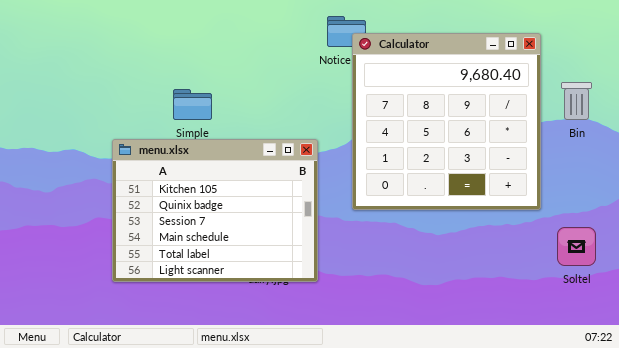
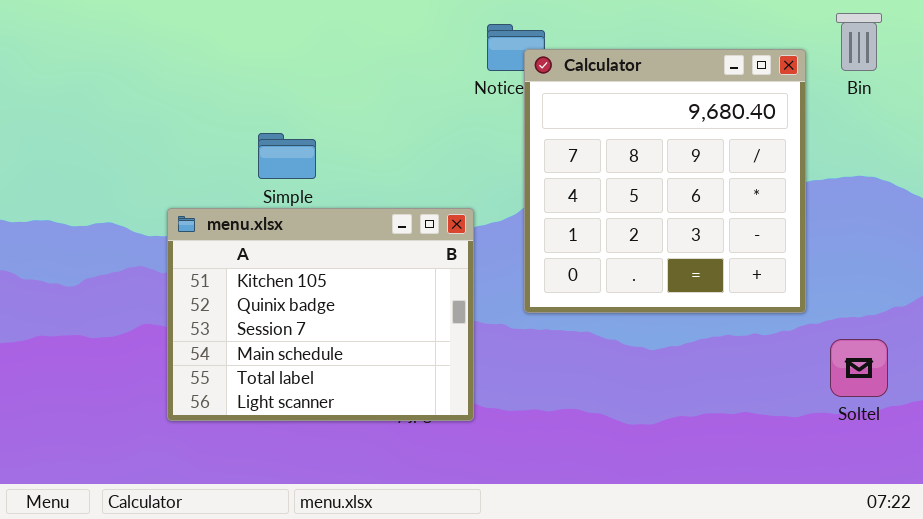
Bin: [561,82,592,120] -> [836,13,882,71], moved

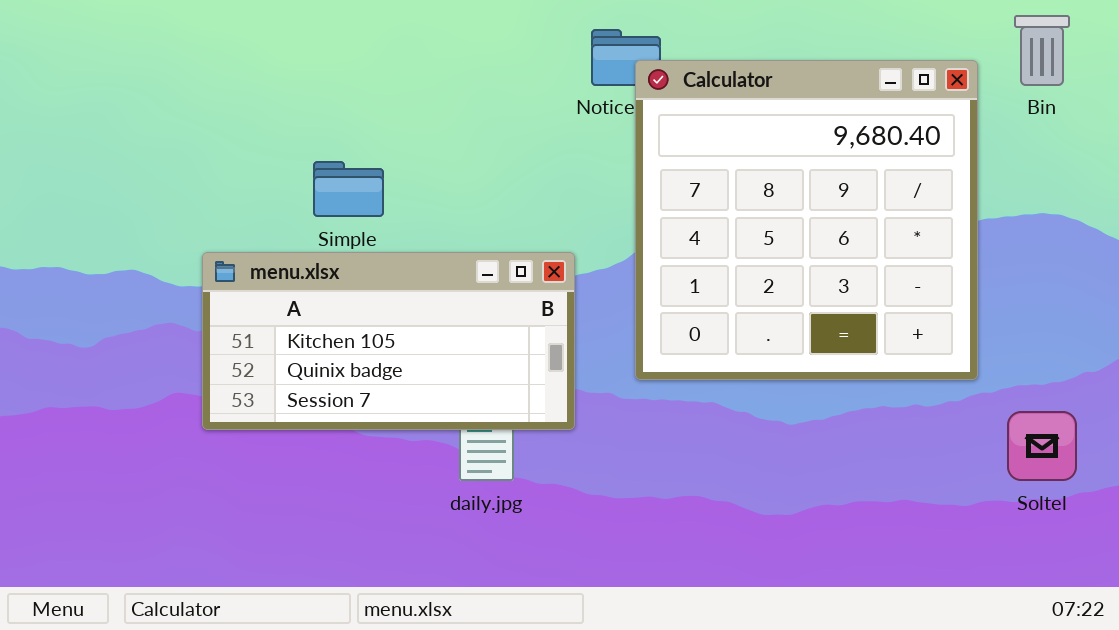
menu.xlsx: [167,208,474,421] -> [202,252,575,430], resized

